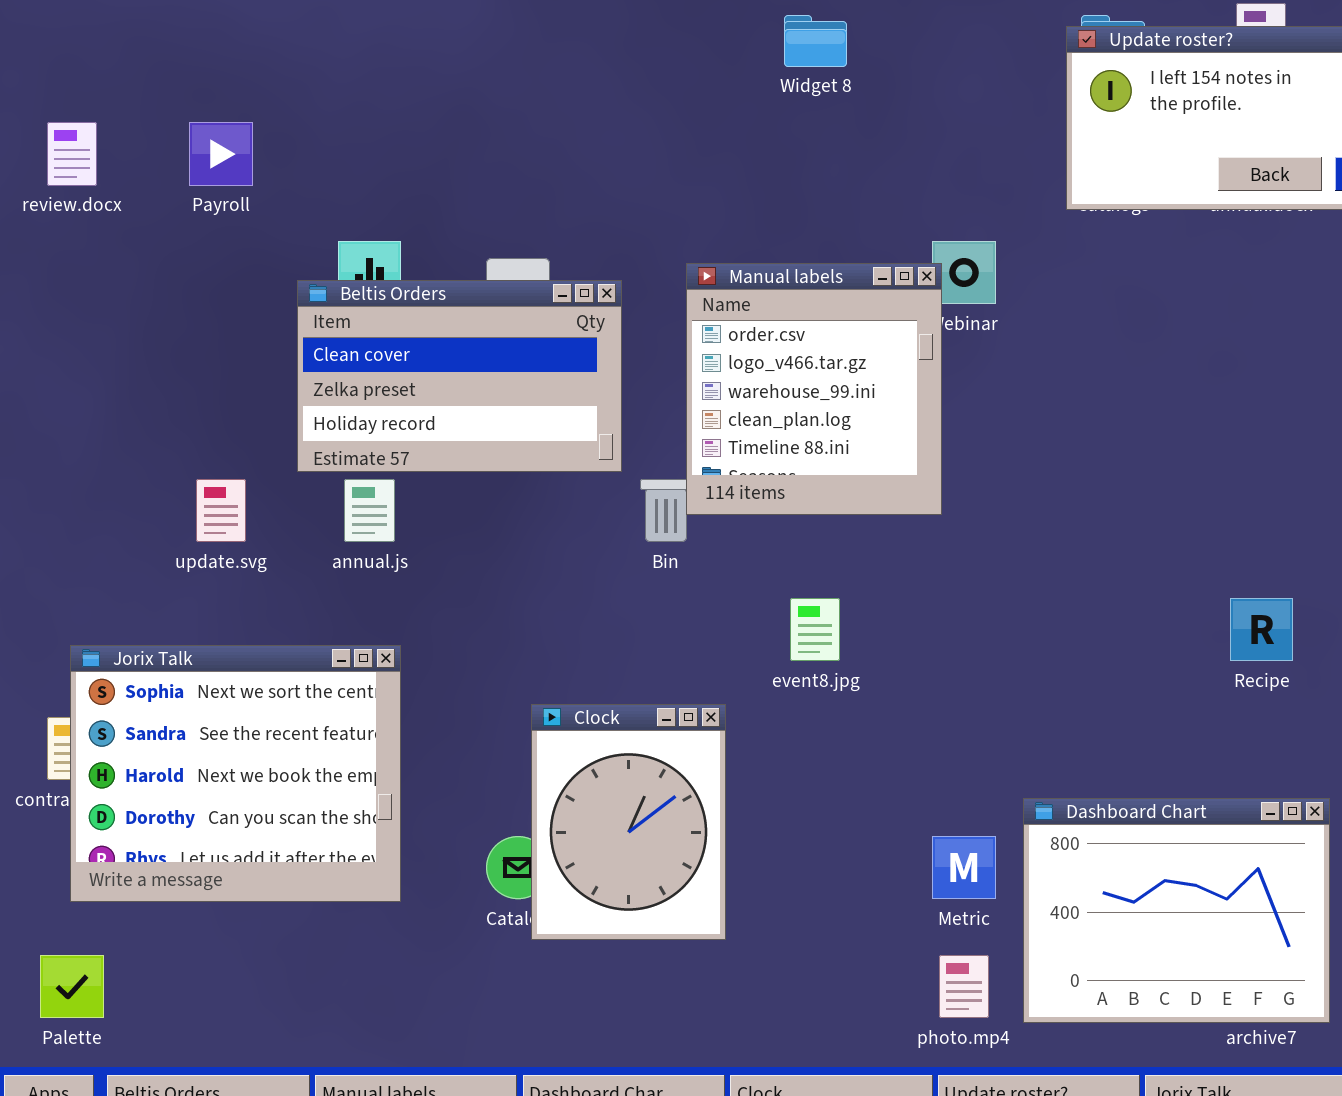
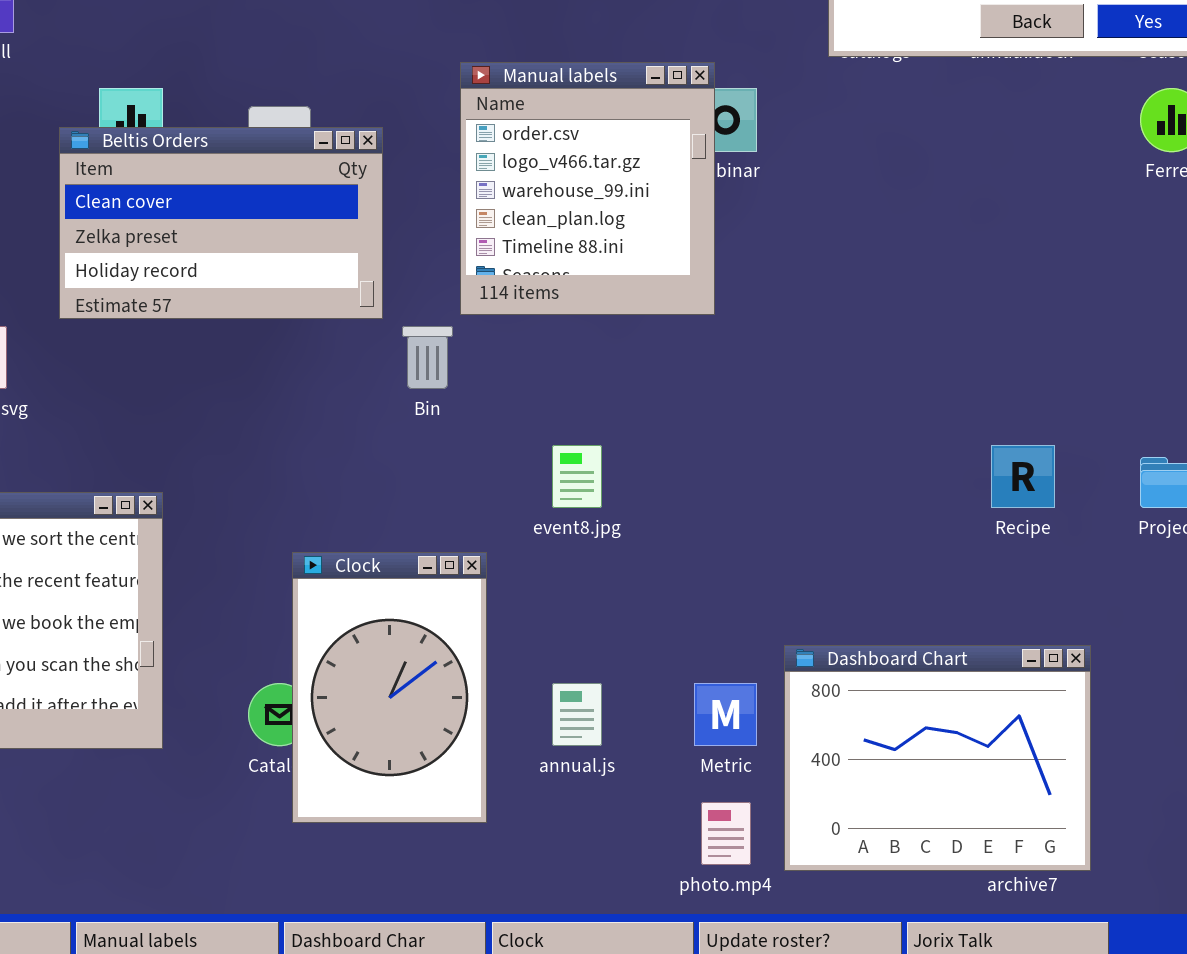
Manual labels: [686,263,942,515] -> [460,62,715,315], moved
annual.js: [344,479,395,542] -> [552,683,602,746], moved
Clock: [531,704,726,940] -> [292,552,487,823], resized

